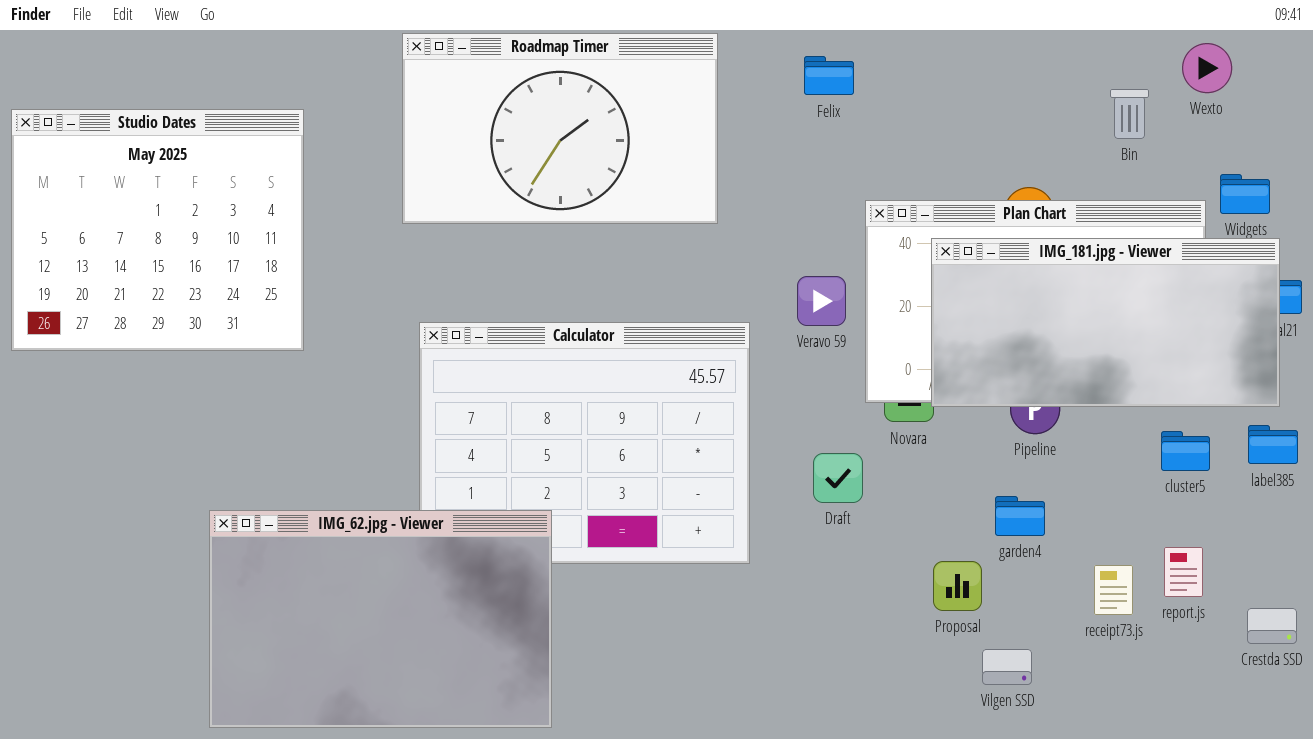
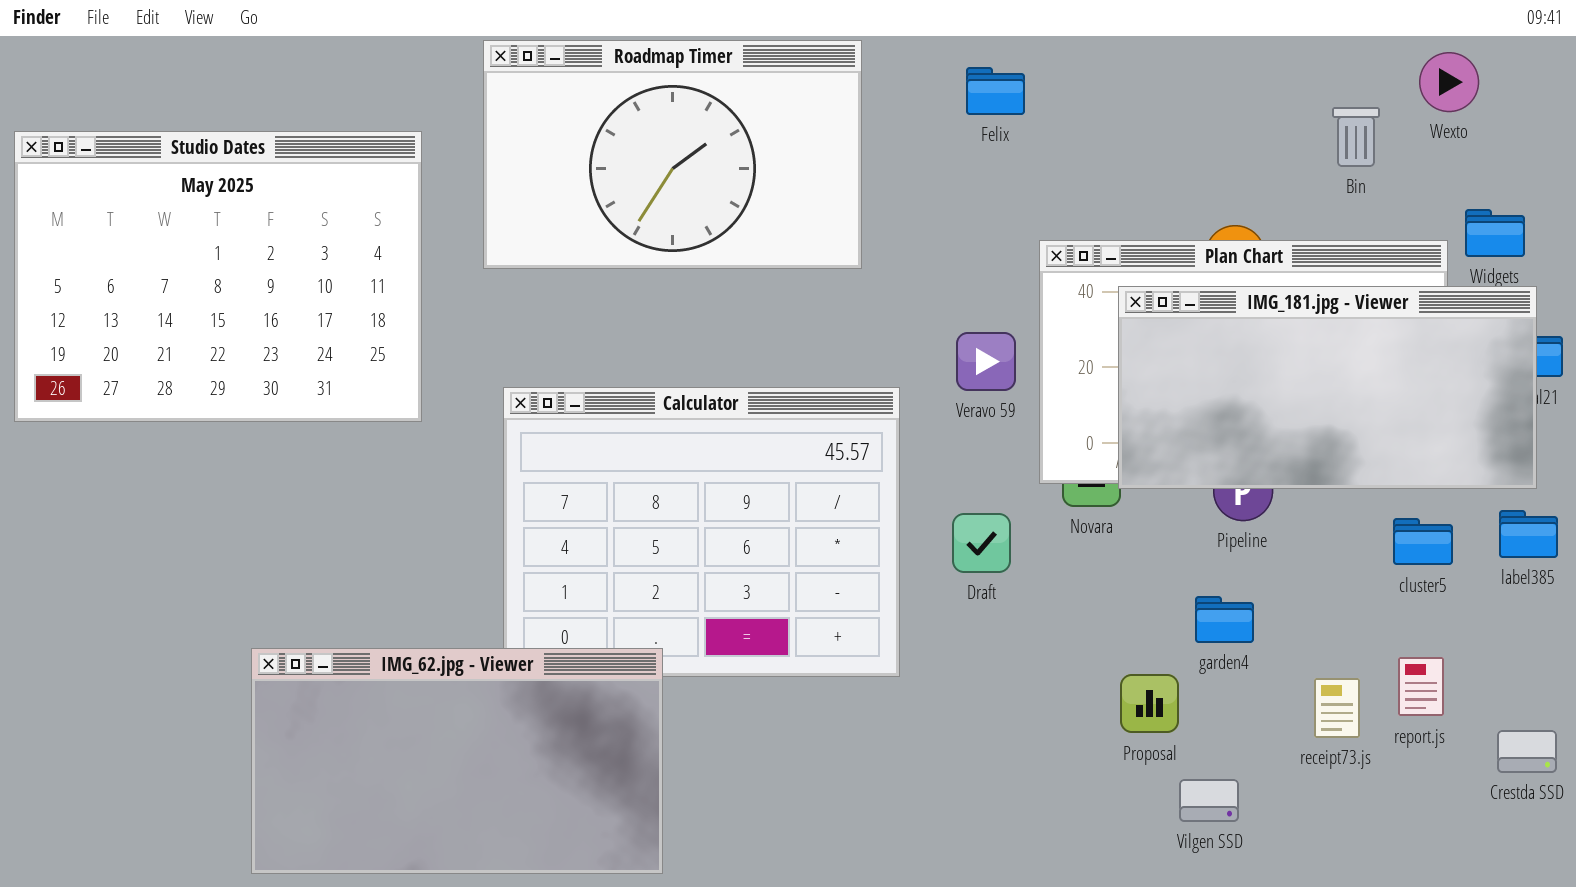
Studio Dates: [11,109,304,351] -> [14,131,422,422], resized
Draft: [813,453,863,503] -> [952,513,1011,573], moved
IMG_62.jpg - Viewer: [209,510,552,728] -> [251,648,663,874], resized

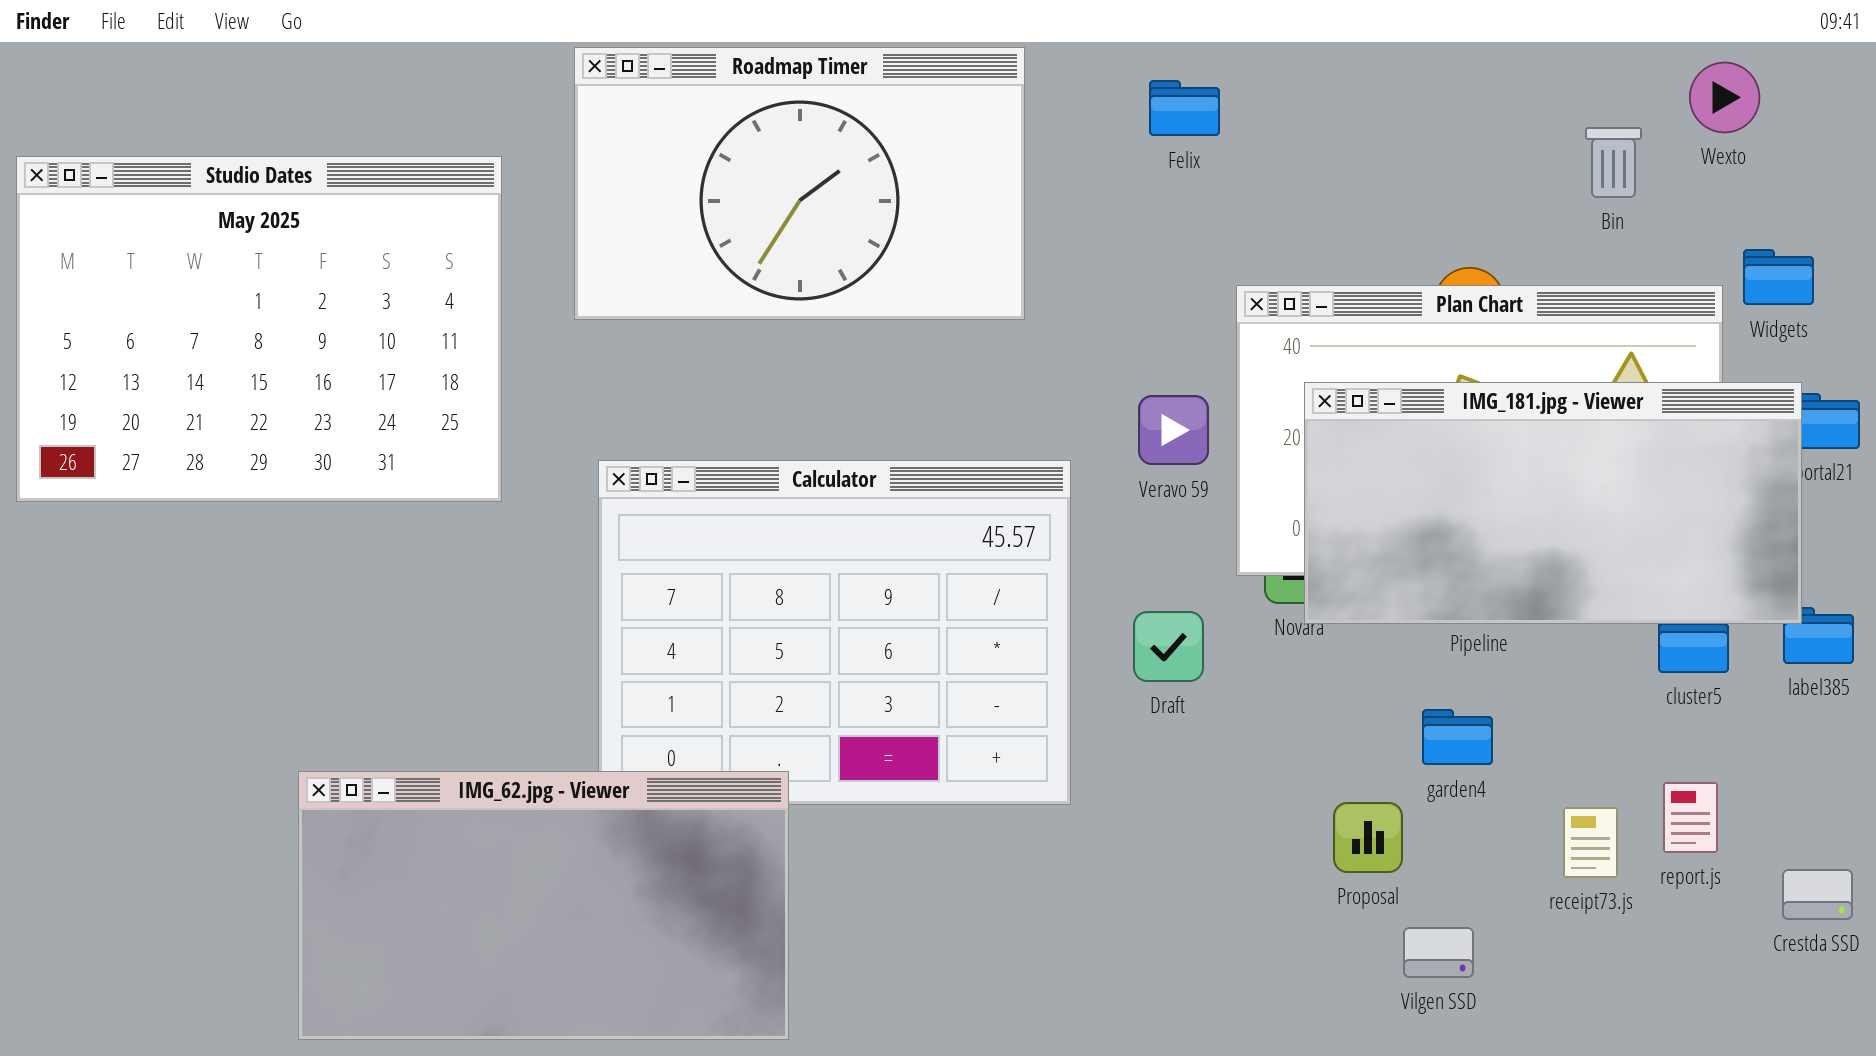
IMG_181.jpg - Viewer: [1118,286,1537,489] -> [1304,382,1802,624], moved

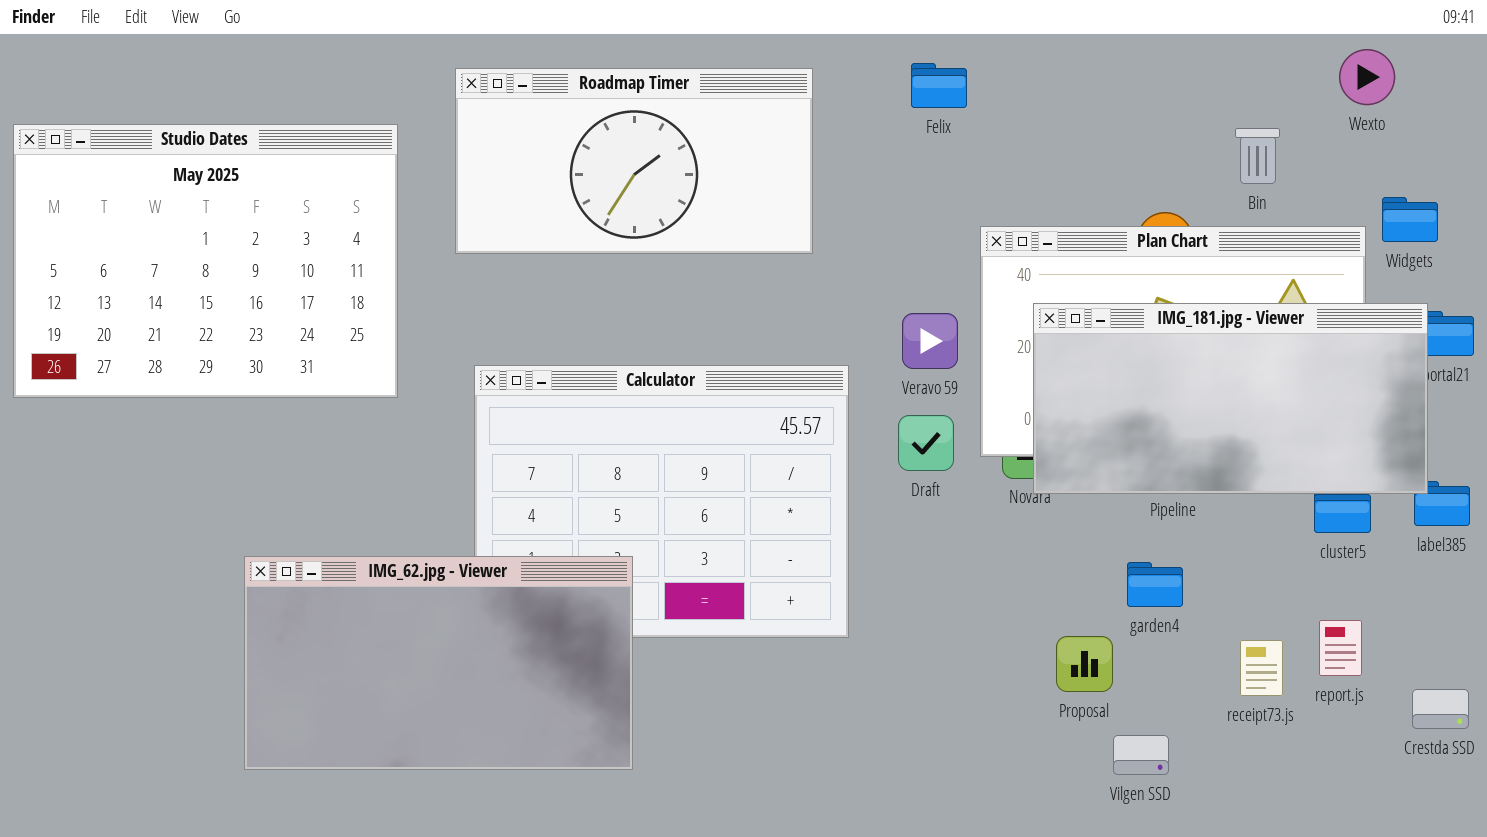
Roadmap Timer: [574,47,1025,320] -> [455,68,813,254], resized
Bin: [1585,127,1642,198] -> [1235,128,1280,184], moved
Draft: [1133,611,1204,682] -> [898,415,954,471], moved
IMG_62.jpg - Viewer: [298,771,789,1040] -> [244,556,633,770], moved

